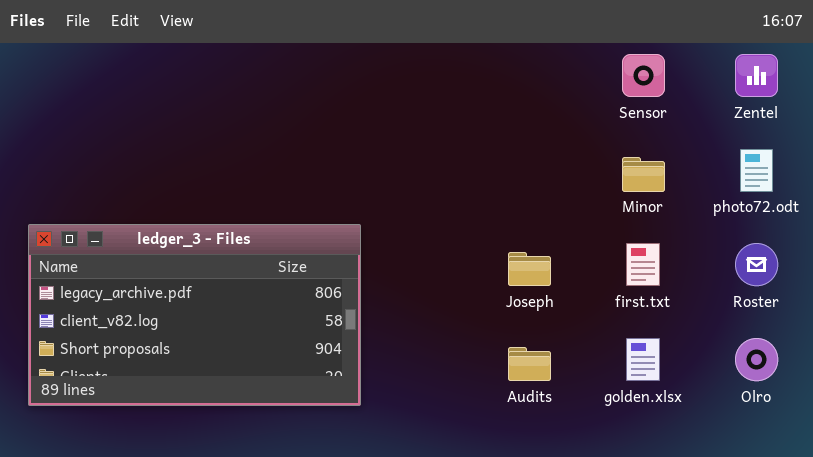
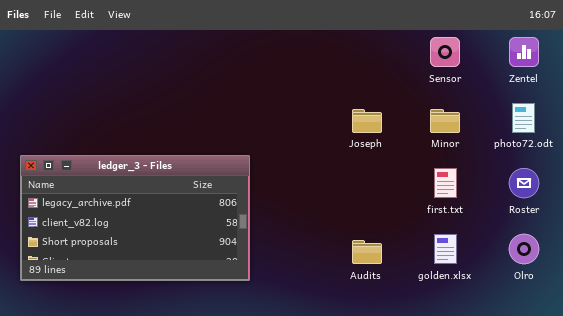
Joseph: [508,252,551,286] -> [352,109,382,133], moved

